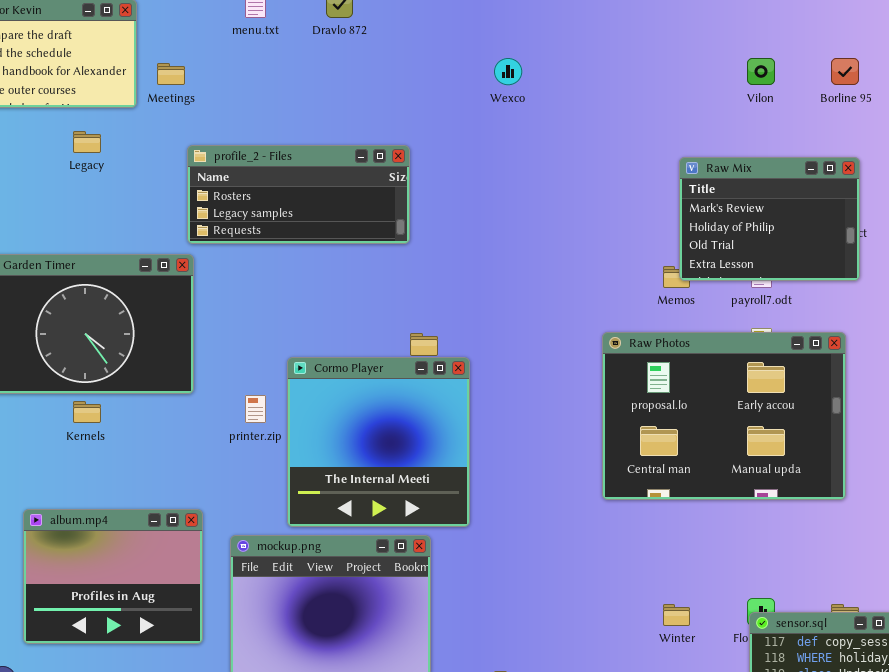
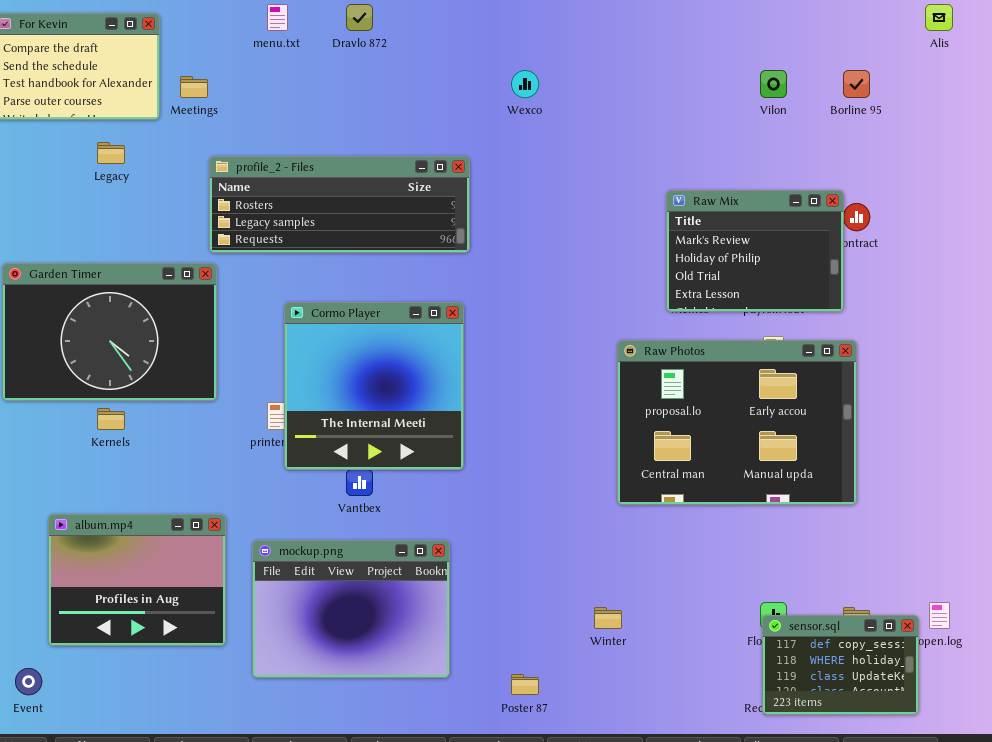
profile_2 - Files: [187,145,410,244] -> [209,156,470,253], resized
Raw Mix: [679,157,860,281] -> [666,190,844,312], moved
Cormo Player: [287,357,470,527] -> [284,302,464,470], moved
Winter: [663,604,690,626] -> [594,607,622,629], moved

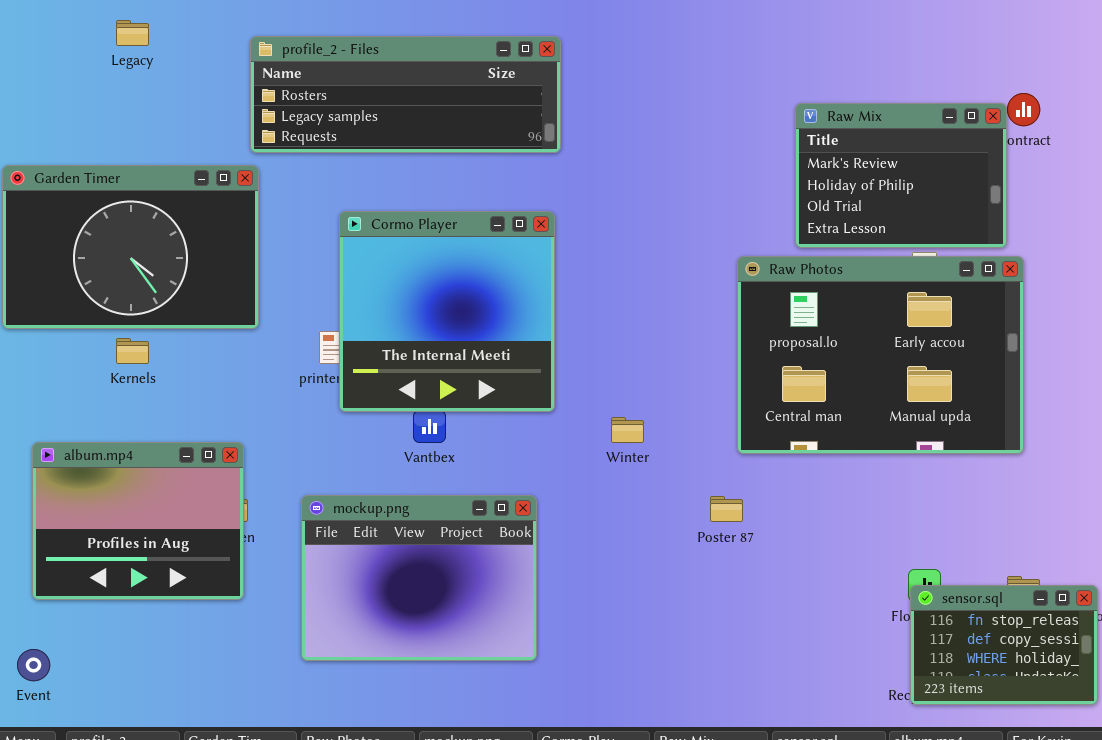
Raw Mix: [666,190,844,312] -> [795,103,1007,248], moved
album.mp4: [48,514,226,646] -> [32,442,244,600], moved
Winter: [594,607,622,629] -> [611,417,644,443], moved
sensor.sql: [762,615,919,715] -> [910,585,1098,705], scrolled up 1 row
Poster 87: [511,674,539,695] -> [710,496,743,522], moved

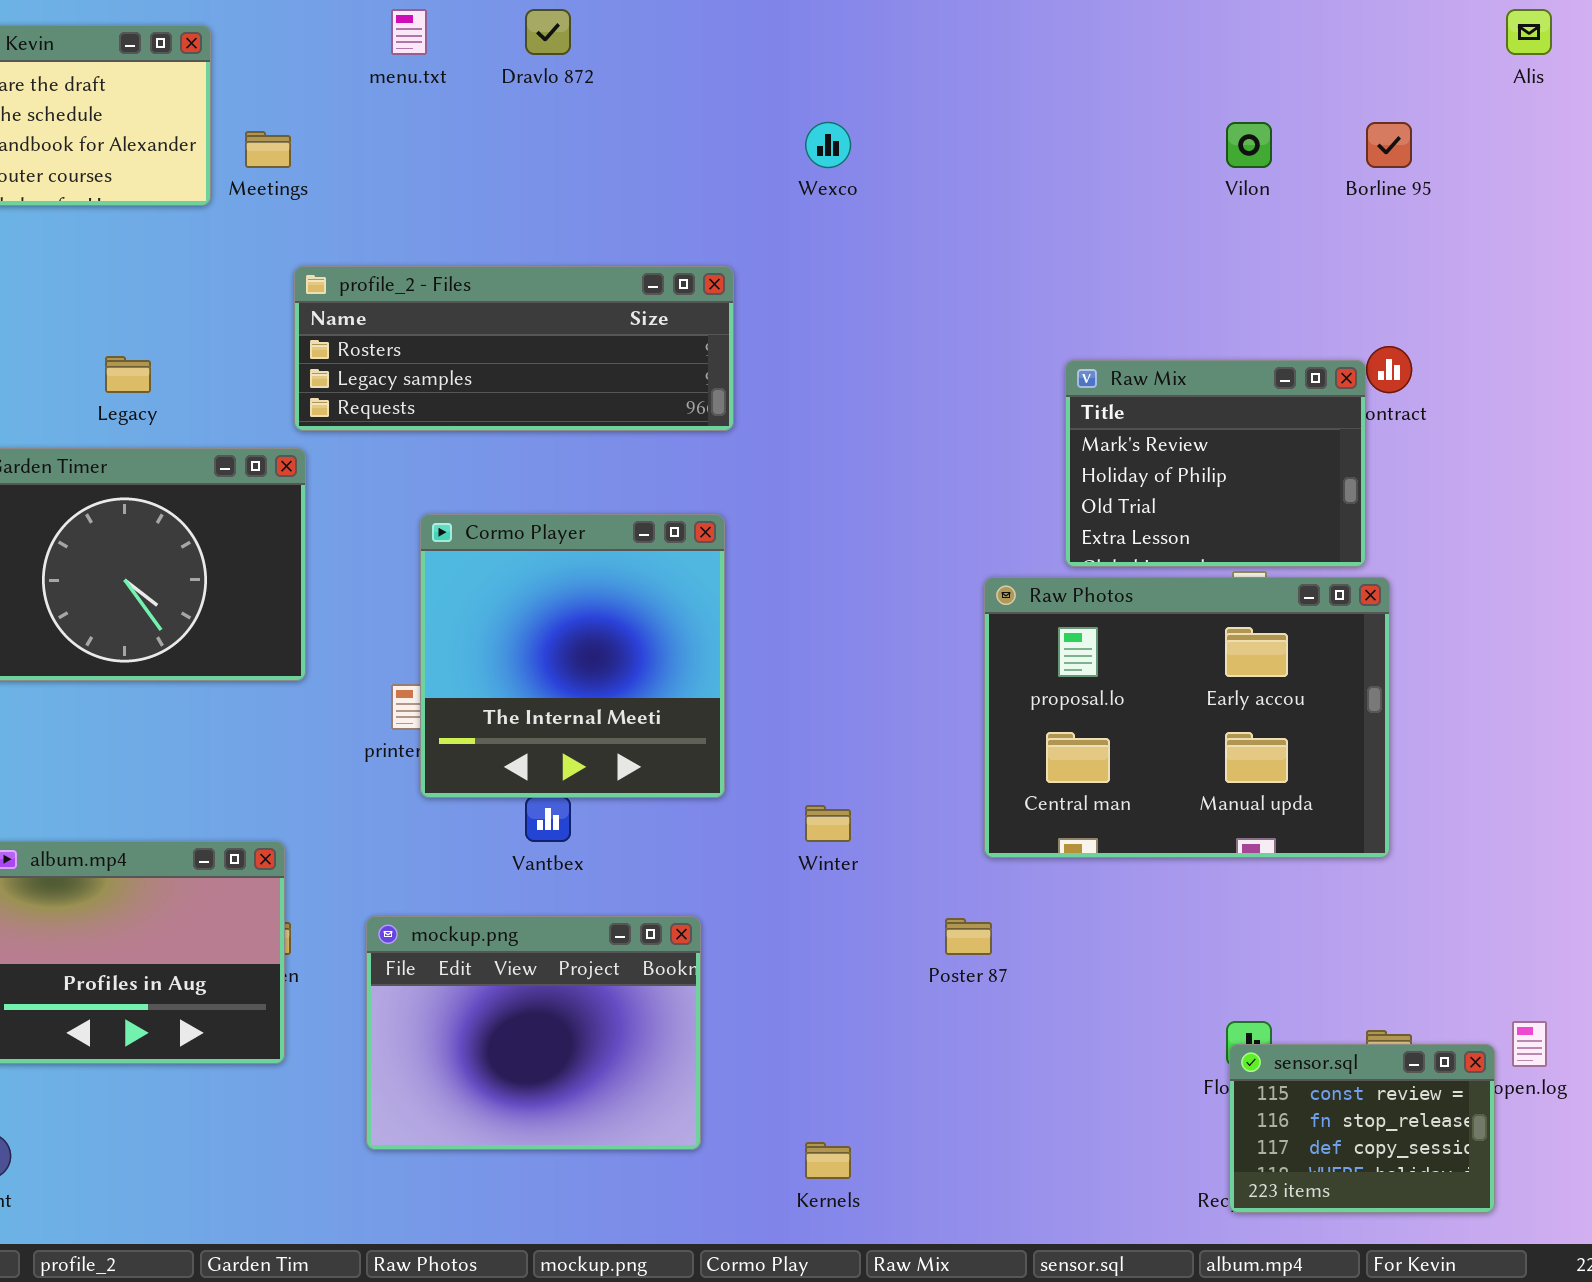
Legacy: [116,20,149,46] -> [105,356,151,393], moved
Kernels: [116,338,149,364] -> [805,1142,851,1179], moved
sensor.sql: [910,585,1098,705] -> [1229,1044,1495,1213], scrolled up 1 row

